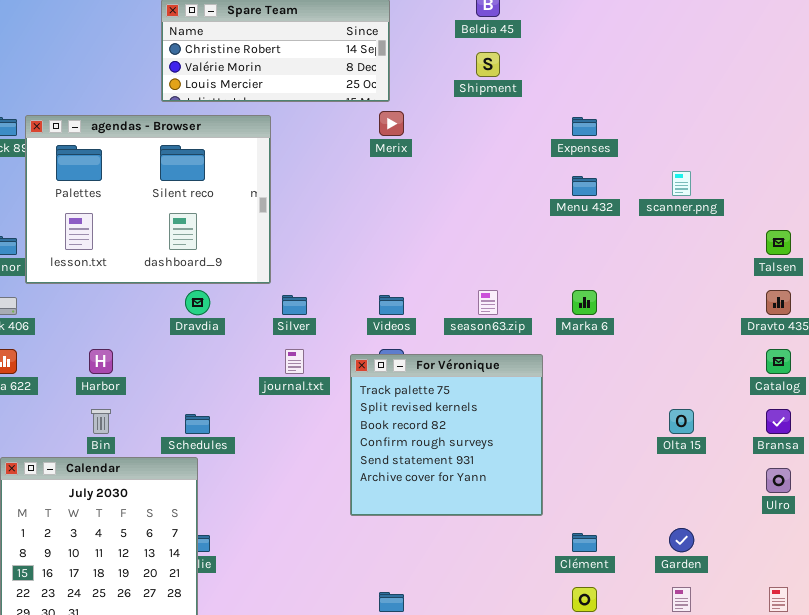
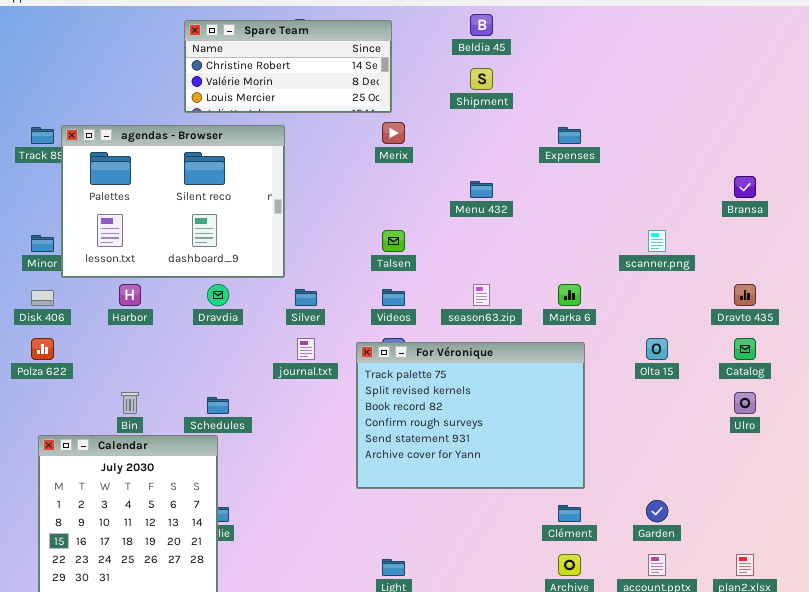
scanner.png: [672,171,691,196] -> [648,230,666,252], moved
Menu 432: [572,176,597,196] -> [470,181,493,198], moved
Talsen: [766,230,791,255] -> [382,230,405,252], moved
Harbor: [89,349,113,374] -> [119,284,141,306], moved
For Véronique: [350,354,543,516] -> [356,342,585,489], resized
Olta 15: [669,409,694,434] -> [646,338,668,360], moved
Bransa: [766,409,791,434] -> [734,176,756,198], moved
Ulro: [766,468,791,493] -> [734,392,756,414], moved

